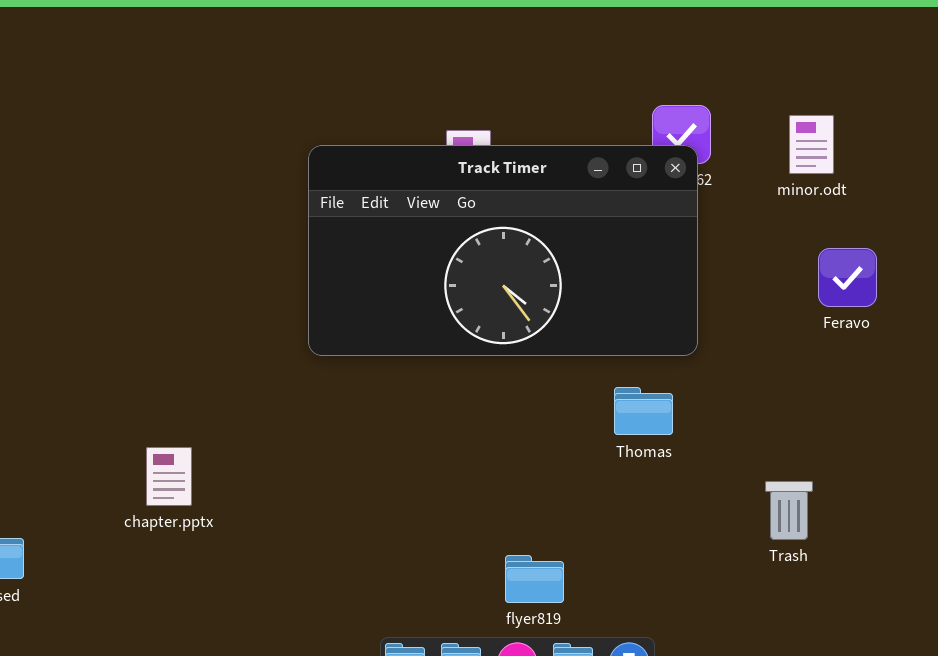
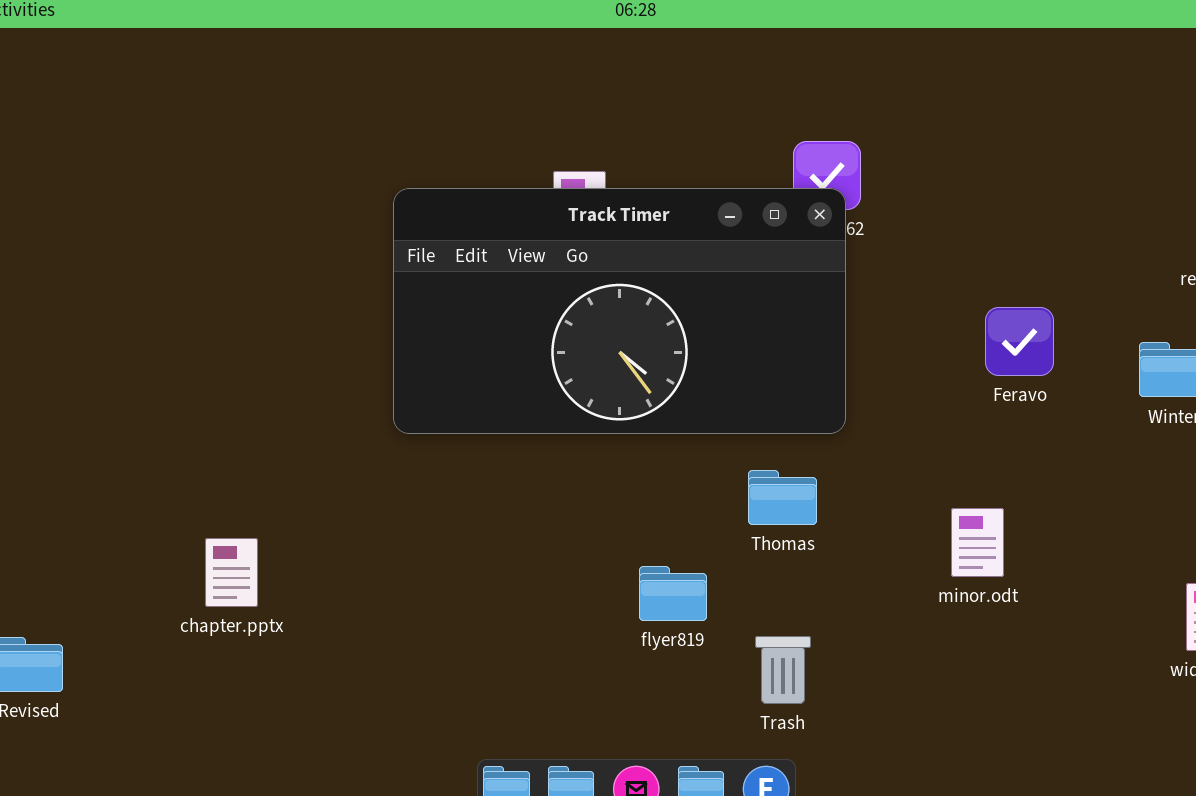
minor.odt: [789,115,834,174] -> [951,508,1004,577], moved
Trash: [765,481,813,540] -> [755,636,811,704], moved
flyer819: [505,555,564,603] -> [639,566,707,621], moved

